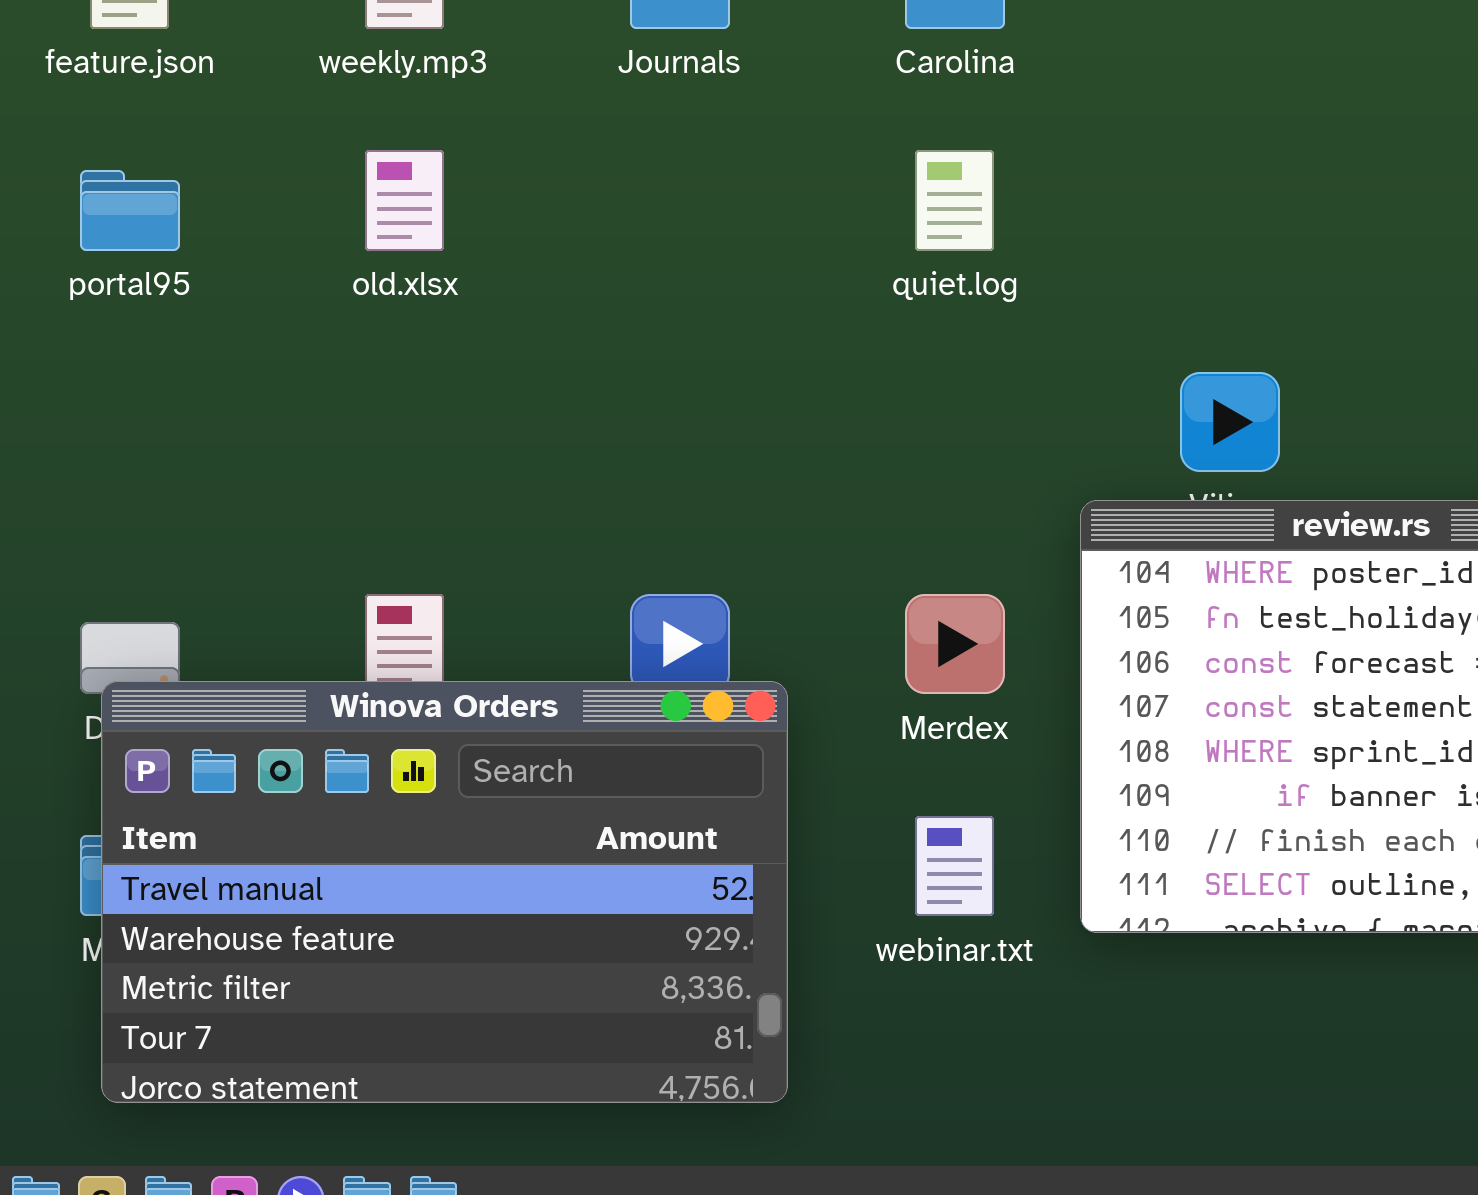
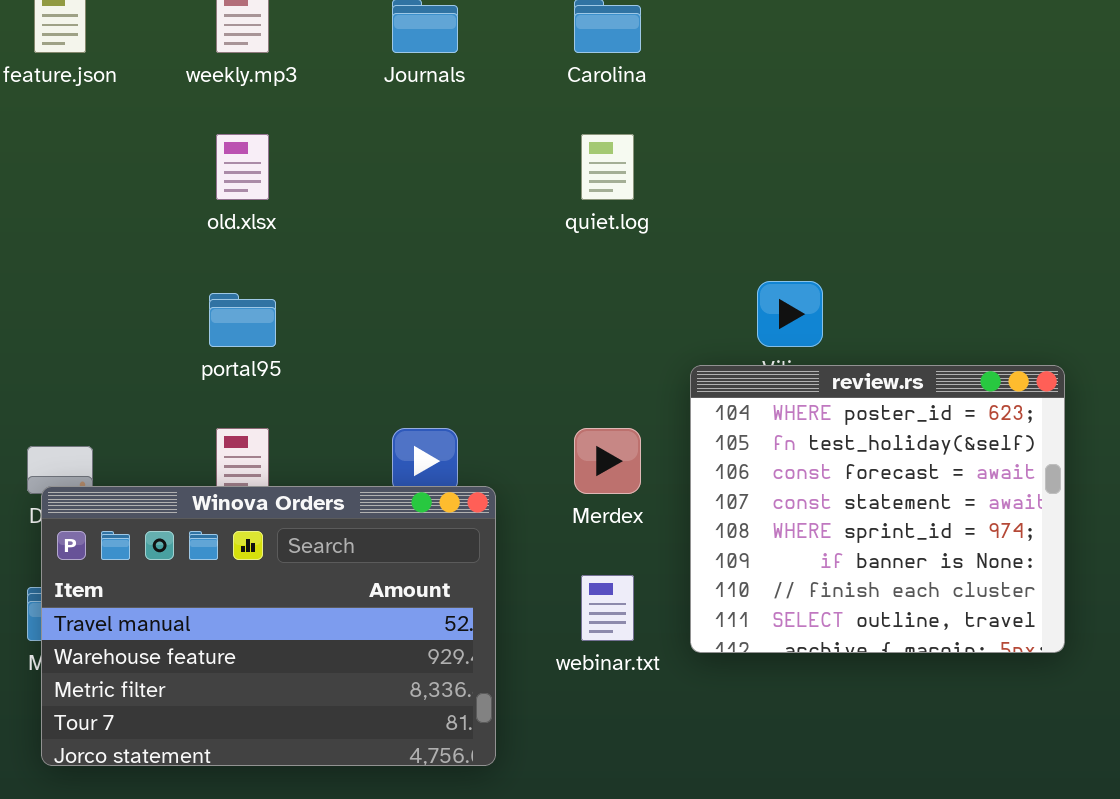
portal95: [80,170,180,251] -> [209,293,276,347], moved

